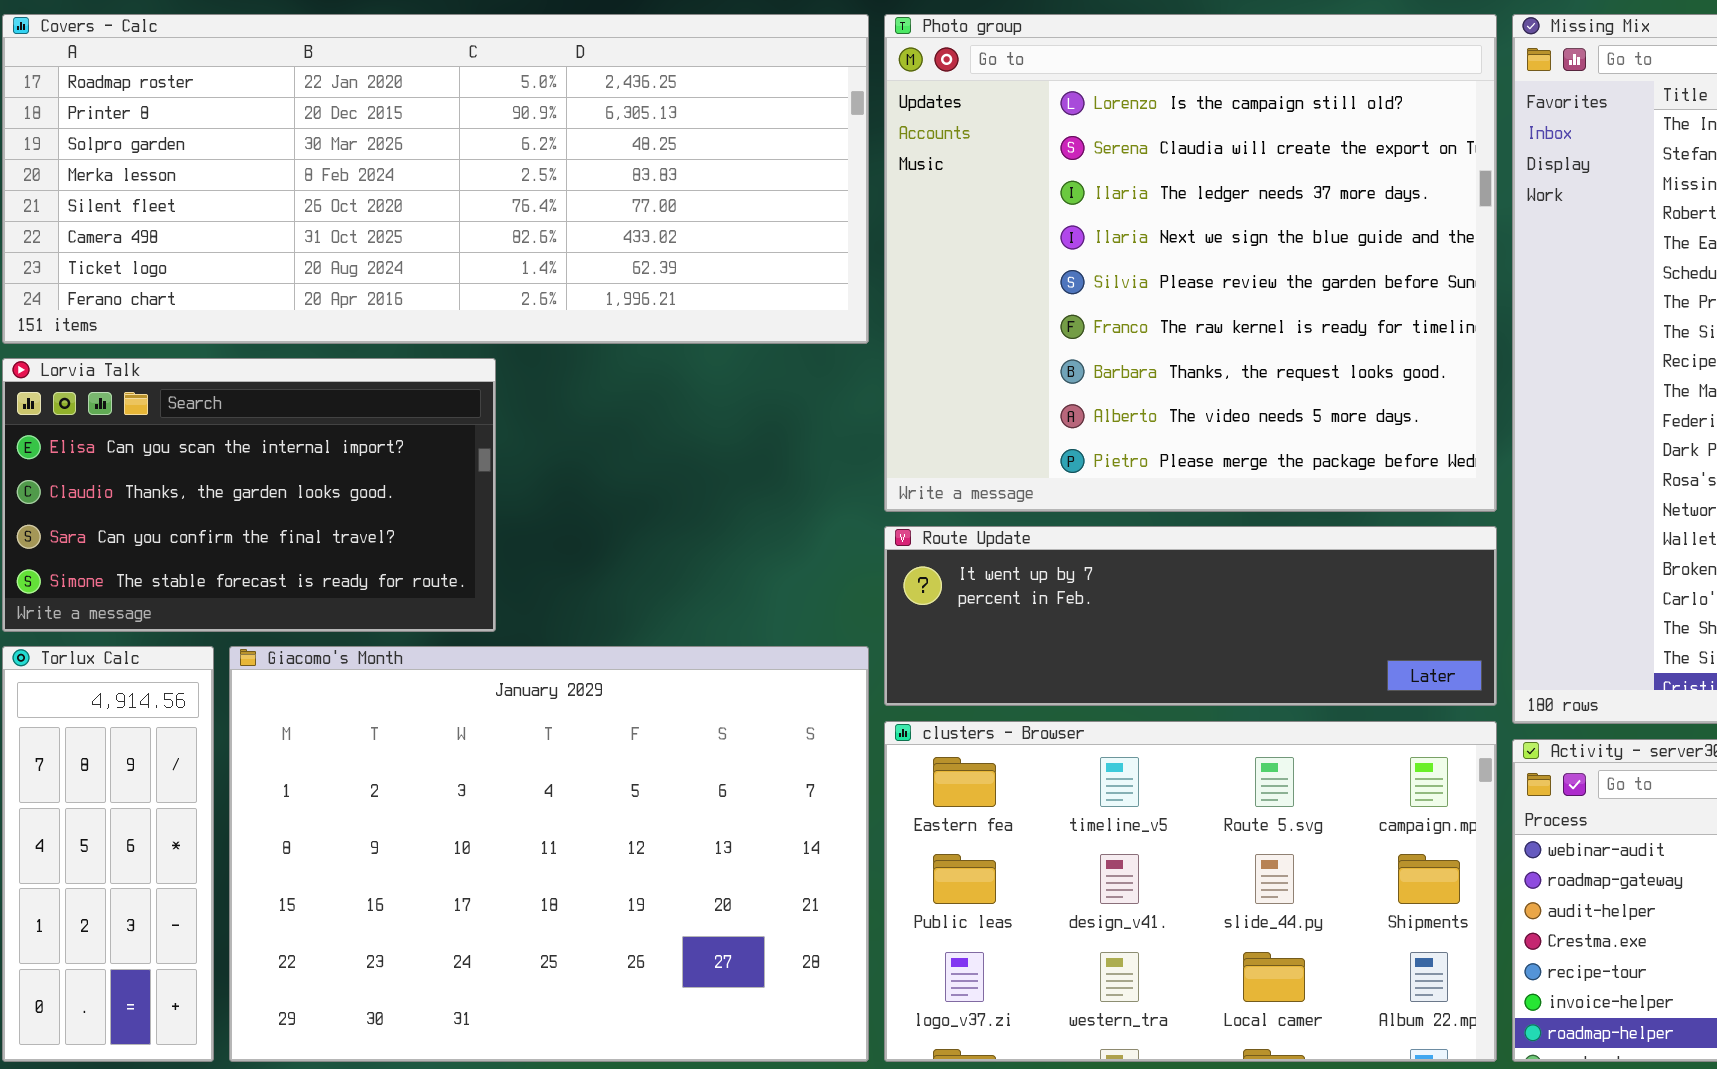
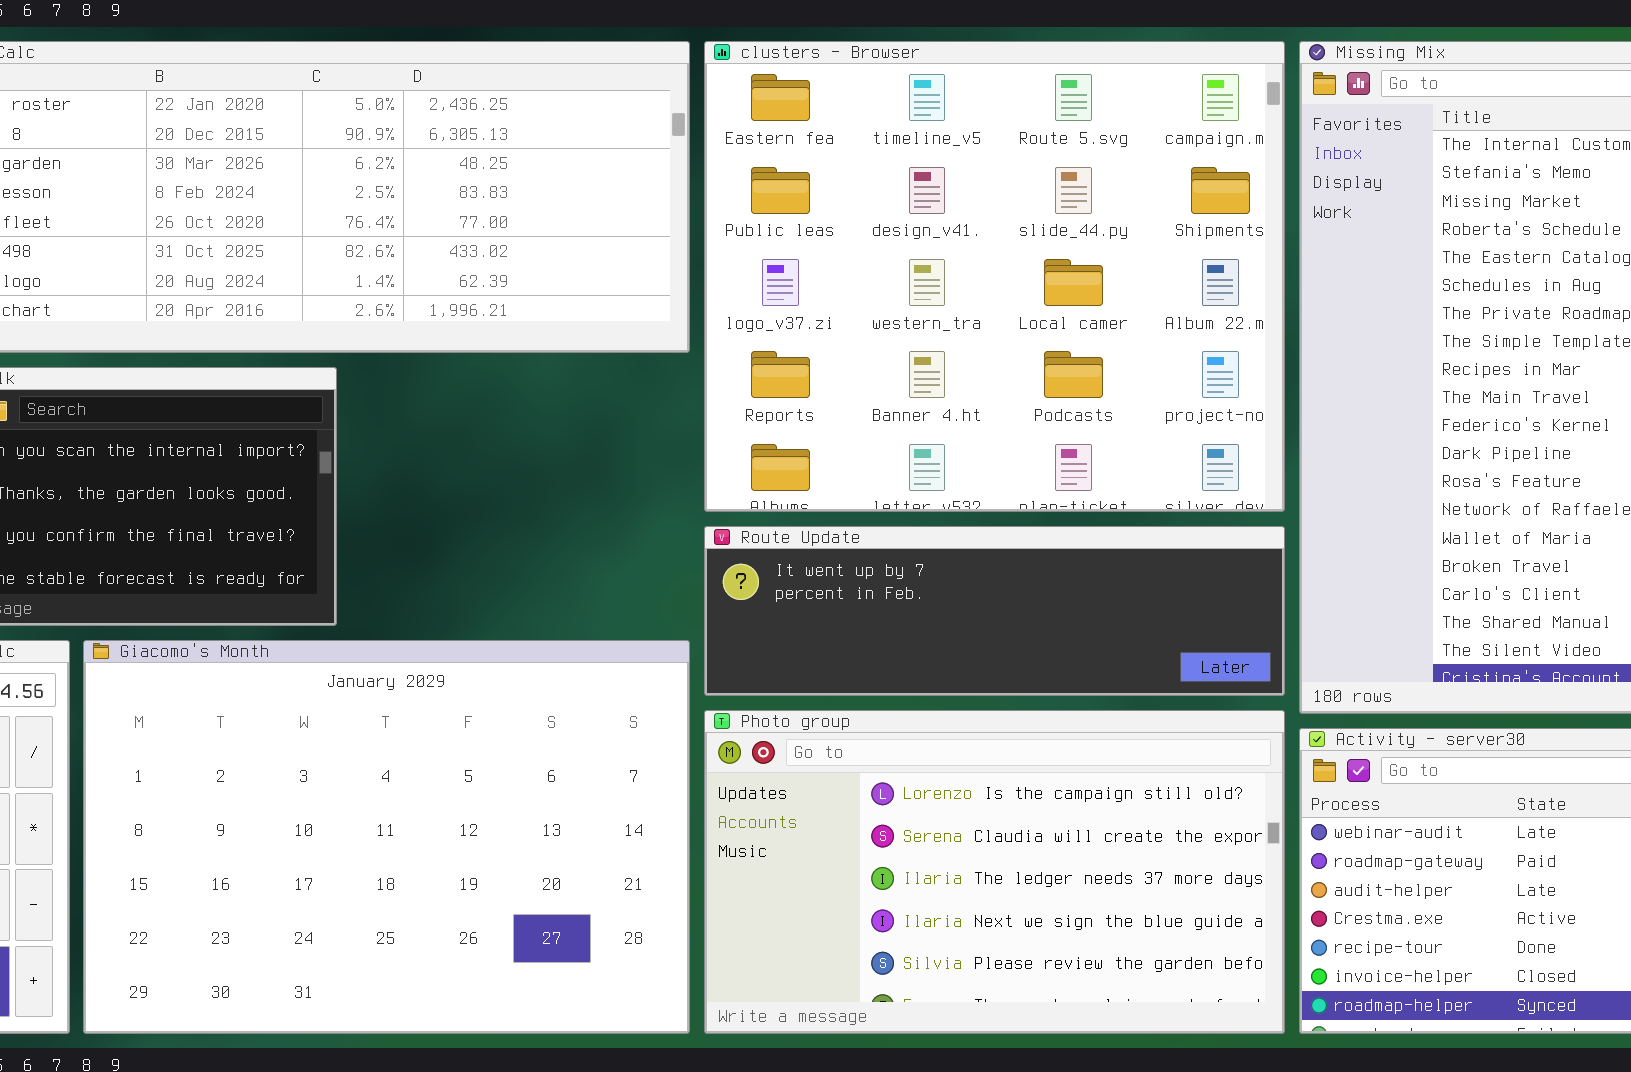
Photo group: [884,14,1497,512] -> [704,710,1285,1034], moved, resized
clusters - Browser: [884,721,1497,1062] -> [704,41,1285,512], moved, resized

